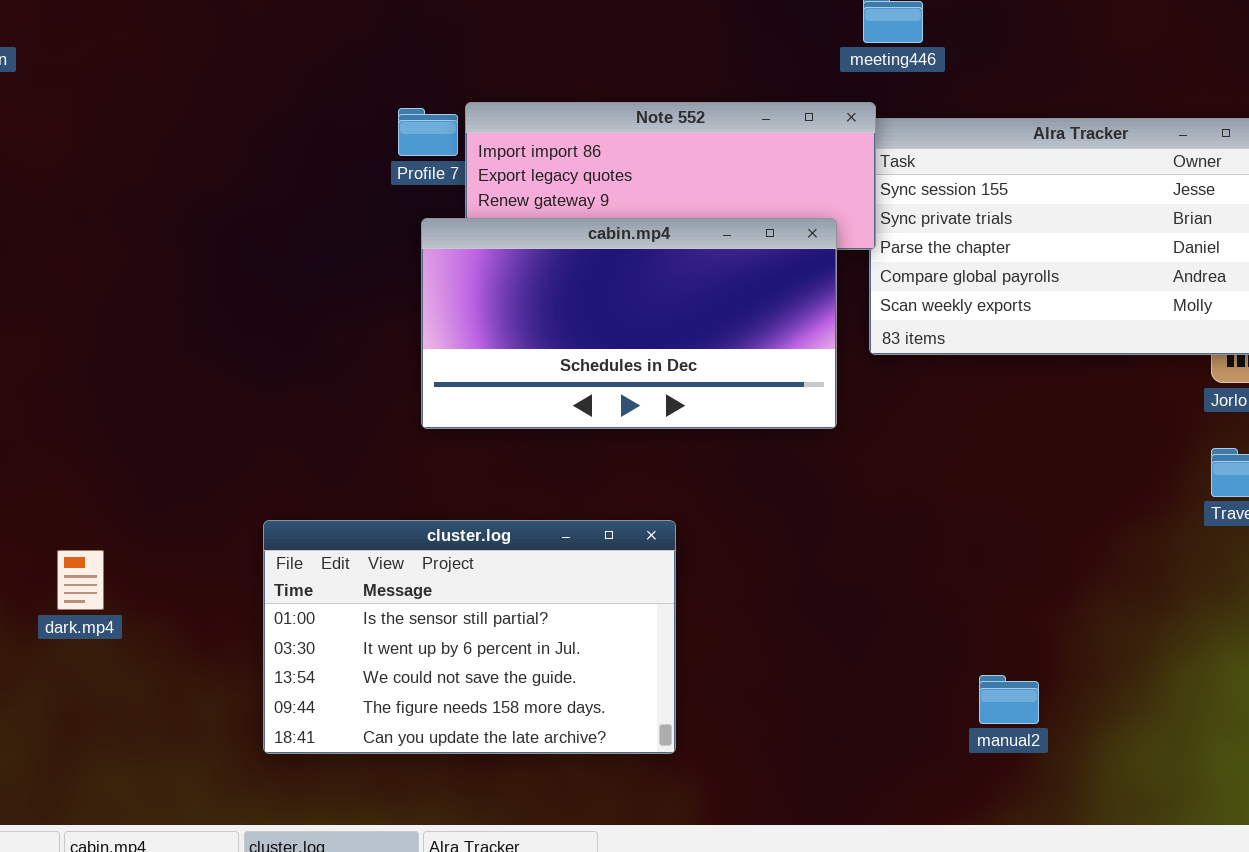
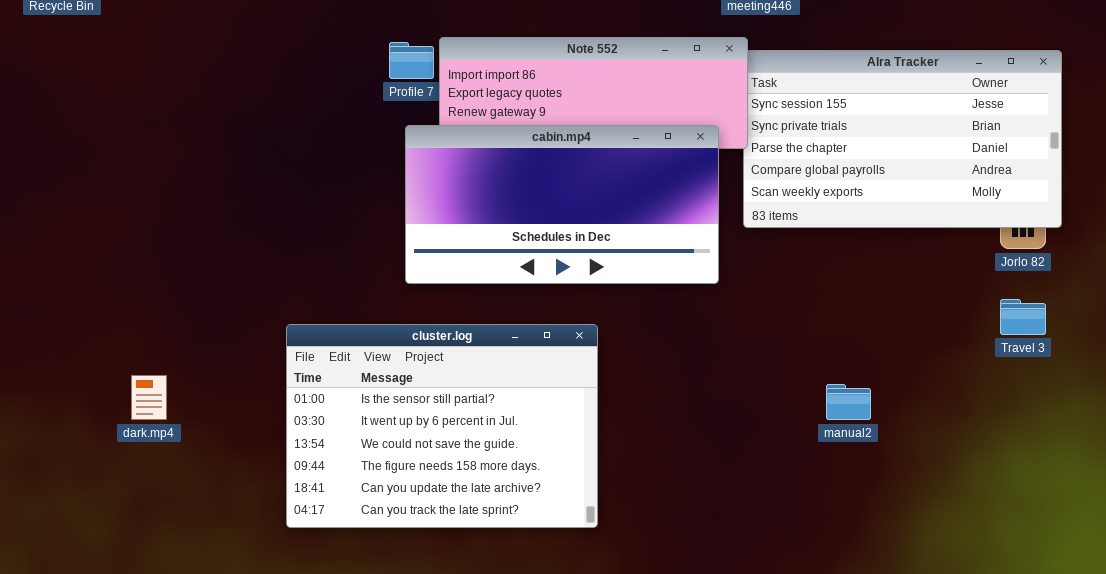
cluster.log: [263,520,676,754] -> [286,324,598,528], resized
manual2: [979,675,1039,724] -> [826,384,871,420], moved

